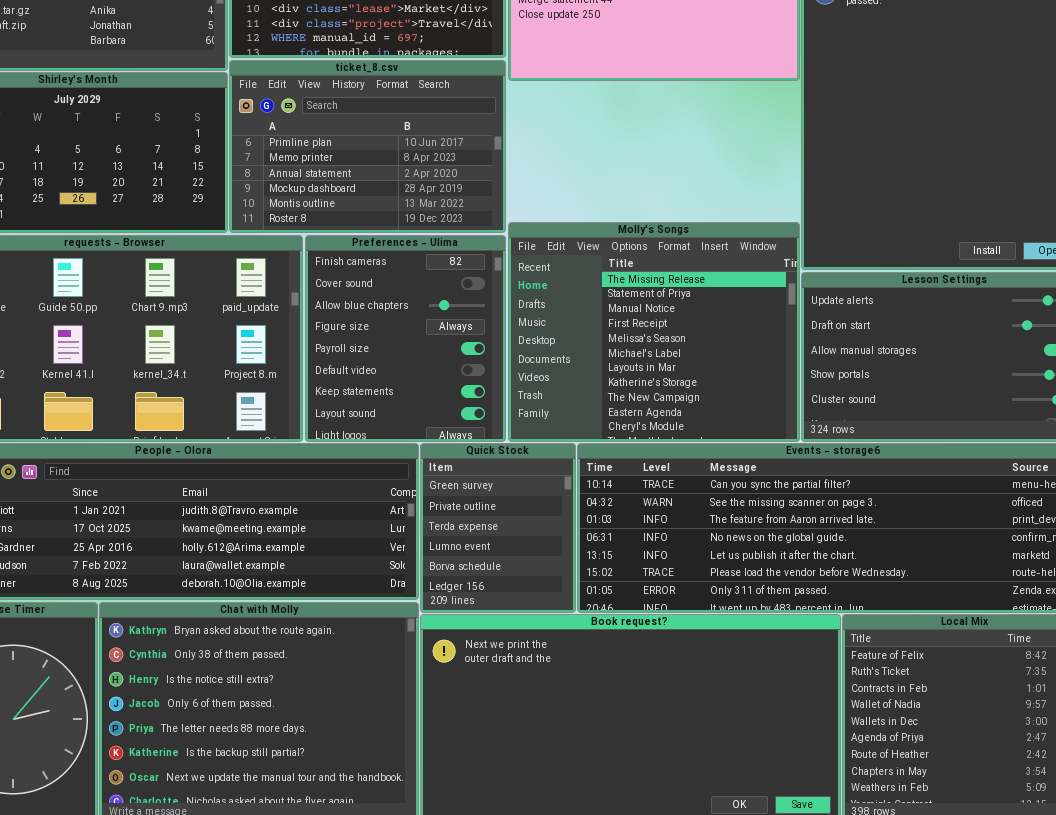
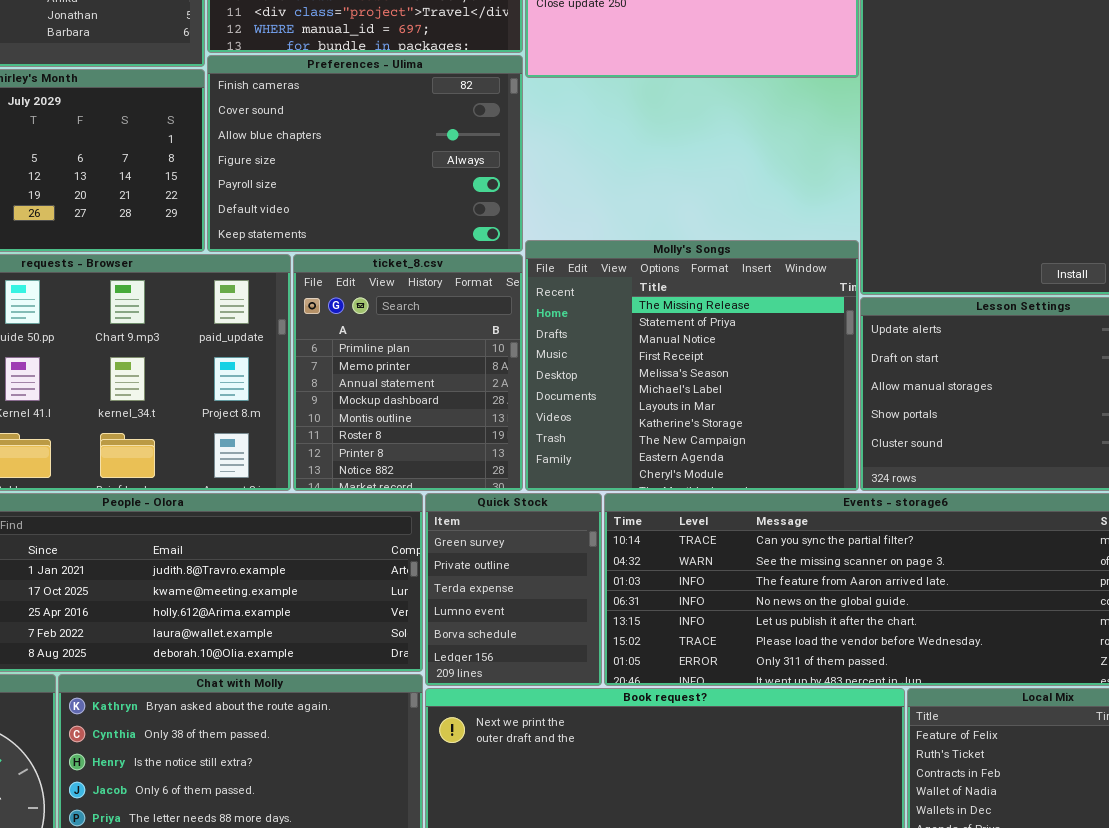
ticket_8.csv: [229,60,506,233] -> [293,254,523,491], moved, resized
Preferences - Ulima: [305,235,506,442] -> [207,55,523,252], moved, resized

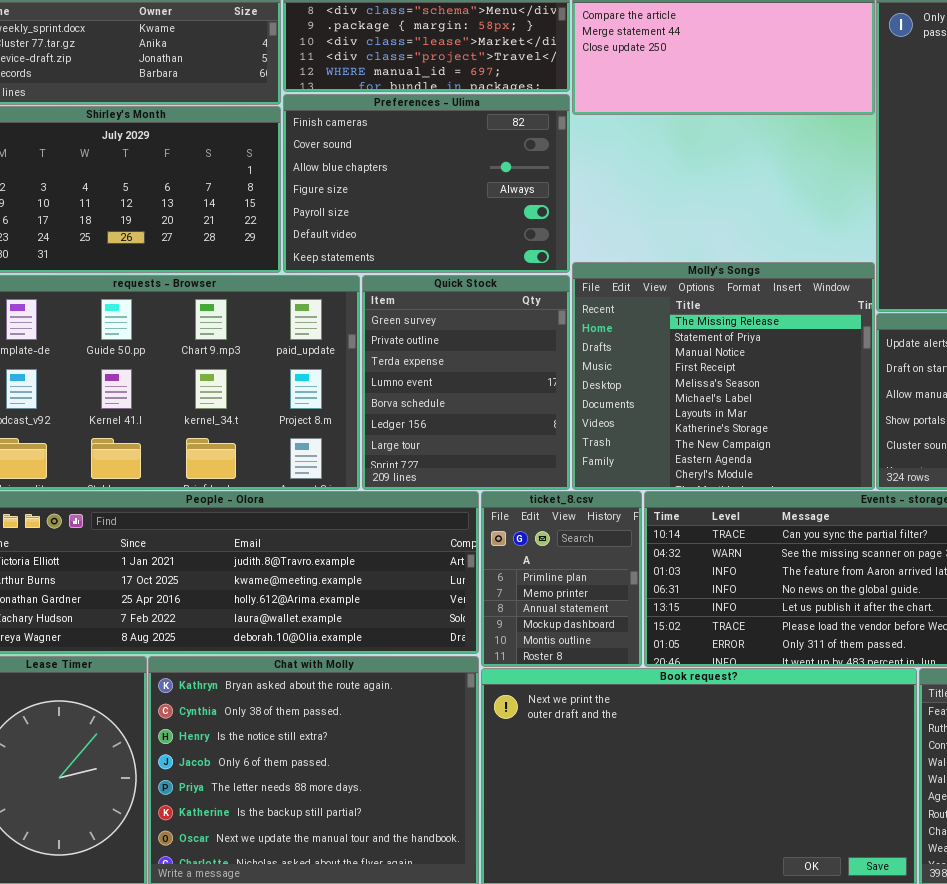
ticket_8.csv: [293,254,523,491] -> [481,491,642,667], moved, resized
Quick Stock: [425,493,602,686] -> [362,275,570,490], moved, resized

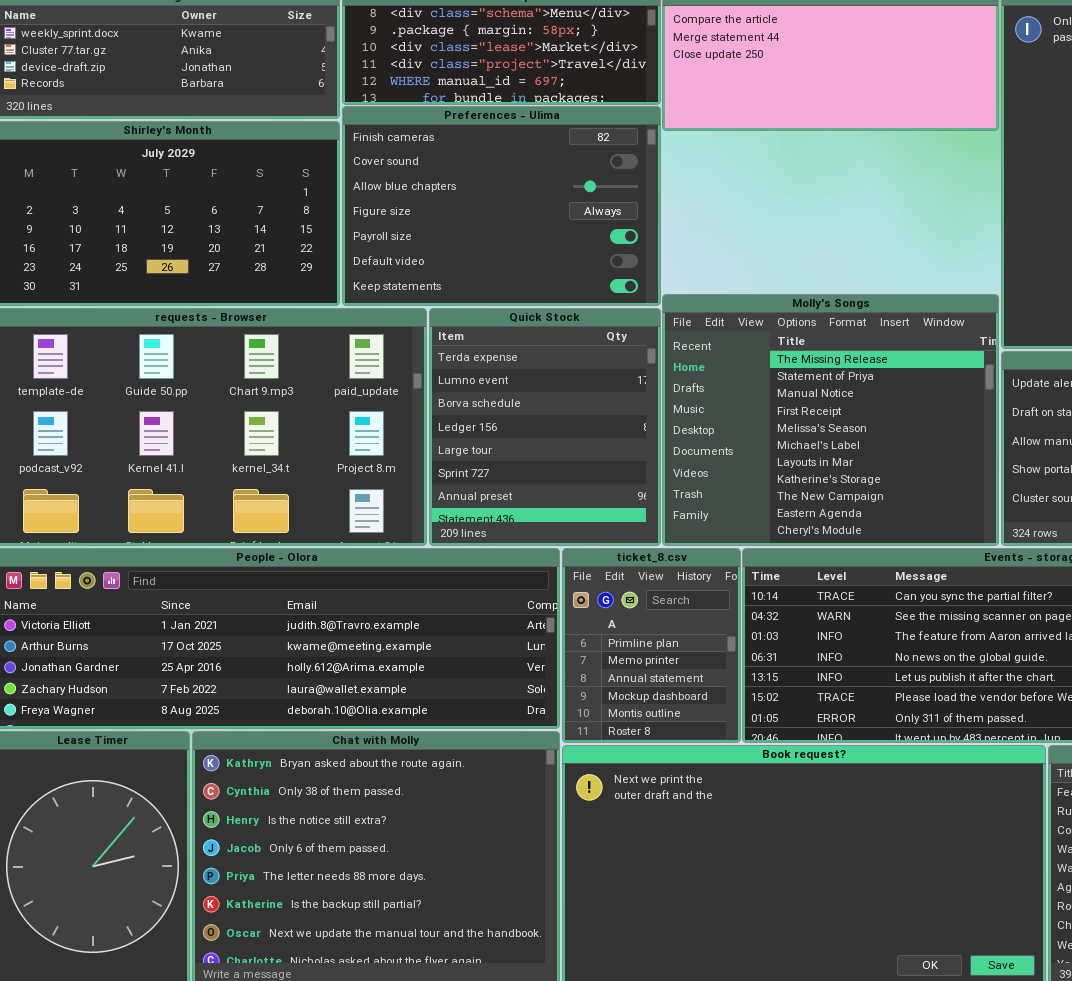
Quick Stock: [362,275,570,490] -> [429,308,661,546], scrolled down 2 rows

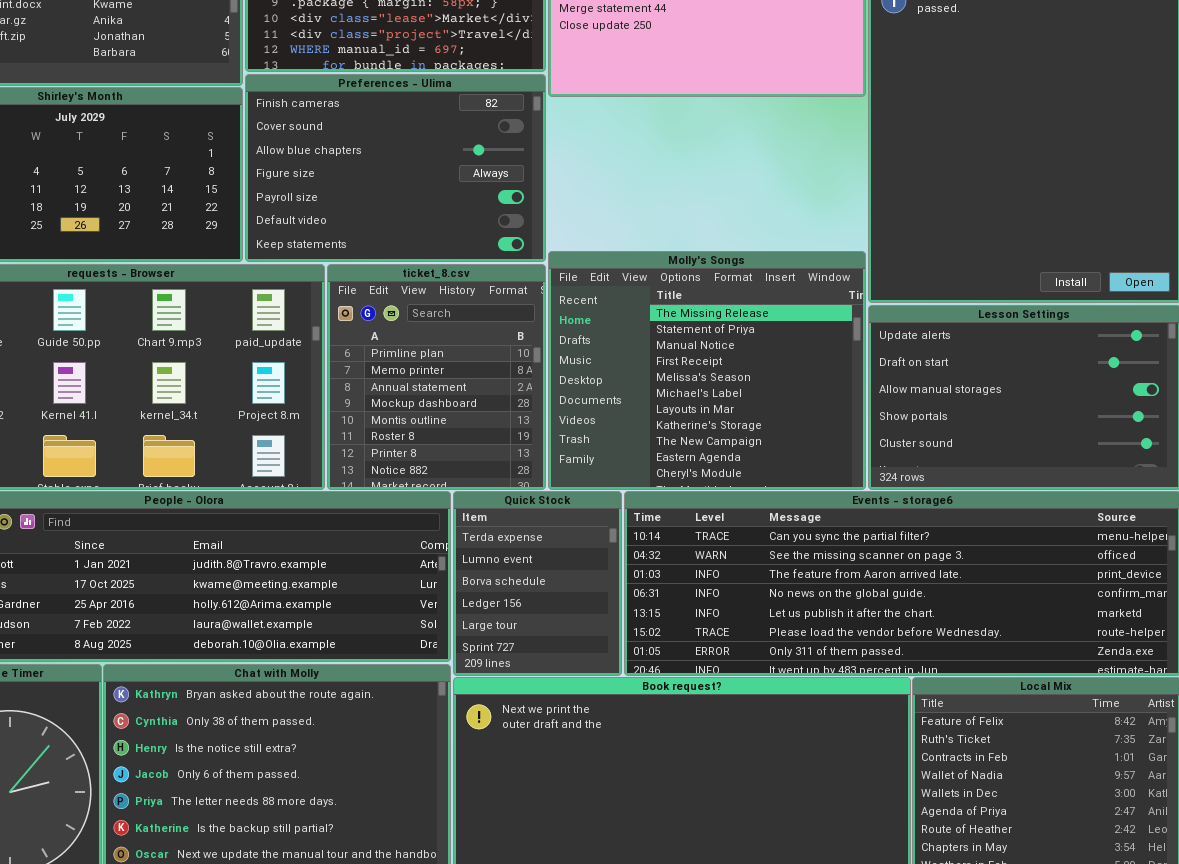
Quick Stock: [429,308,661,546] -> [453,491,622,676], moved, resized
ticket_8.csv: [562,548,741,743] -> [327,264,546,490], moved, resized

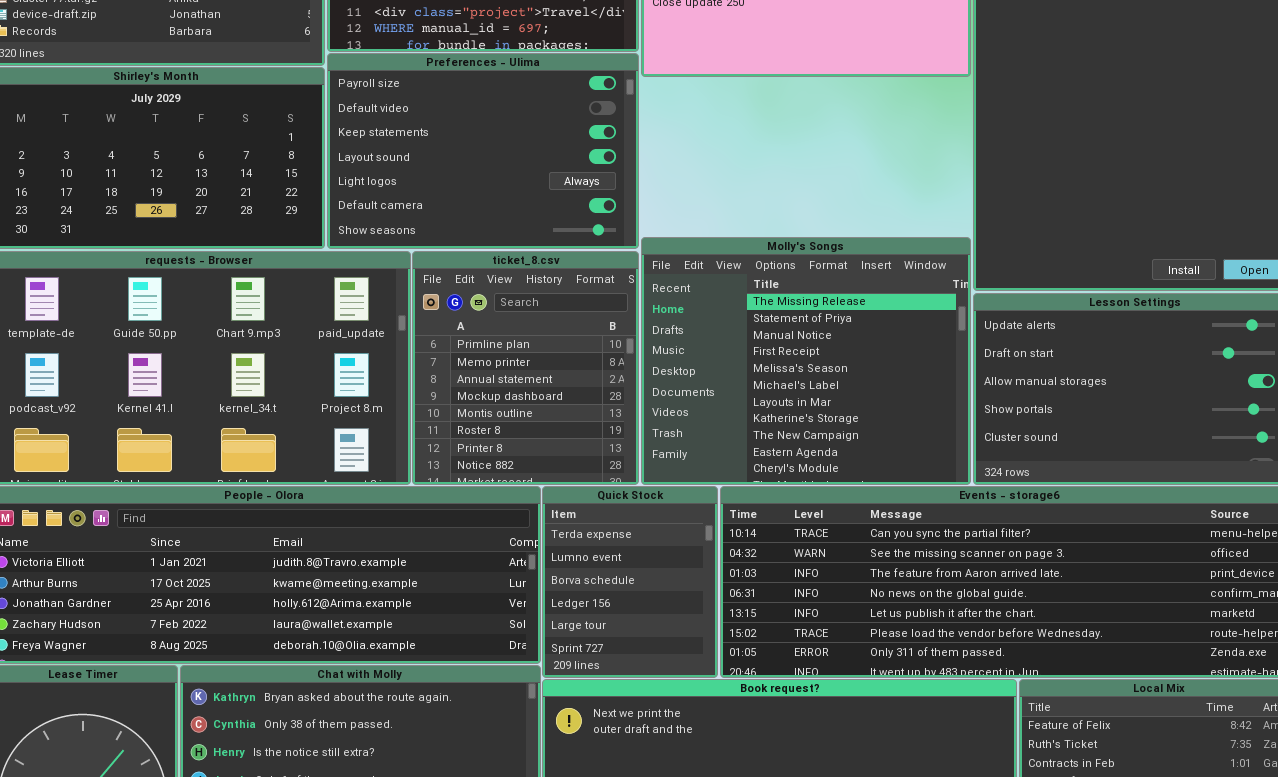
Preferences - Ulima: [245,74,546,262] -> [327,53,639,249], scrolled down 4 rows

